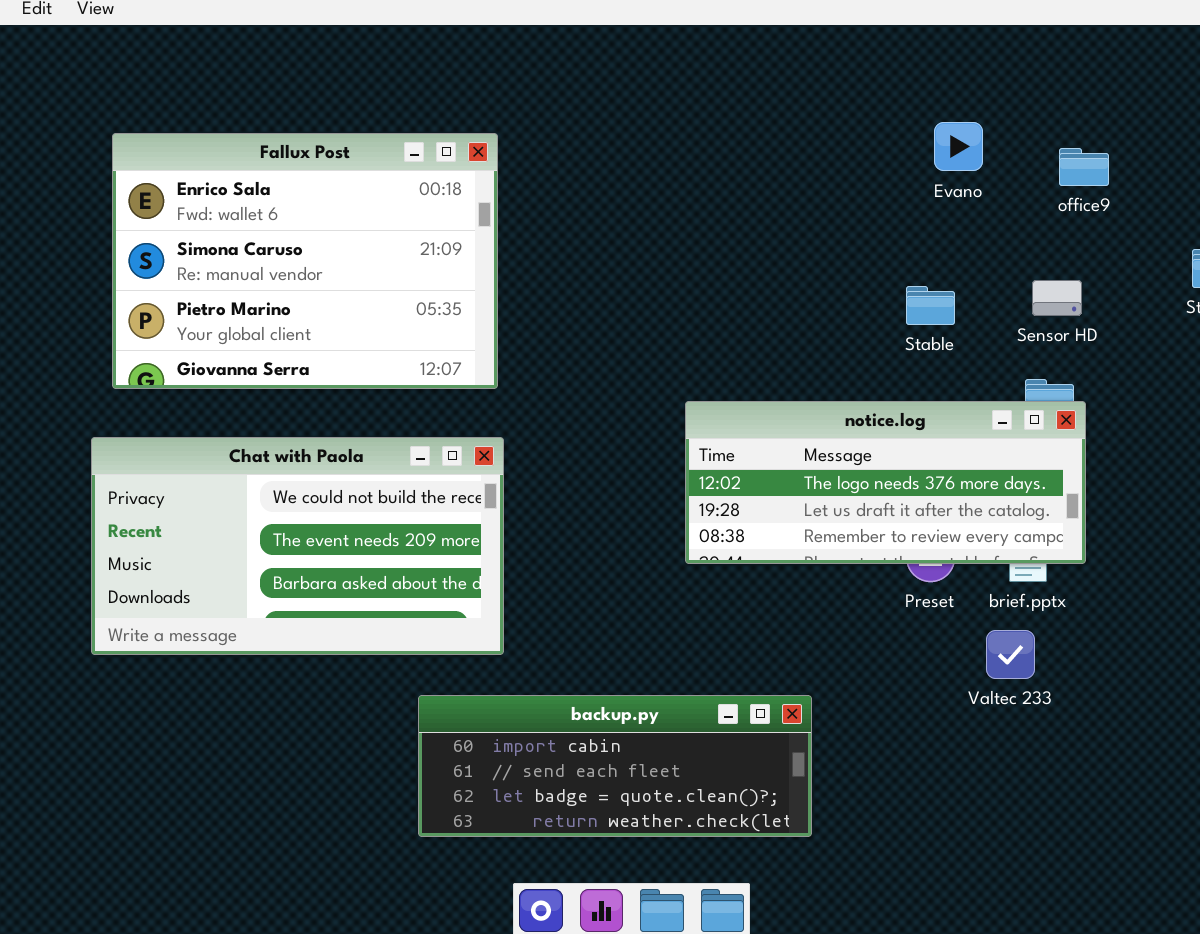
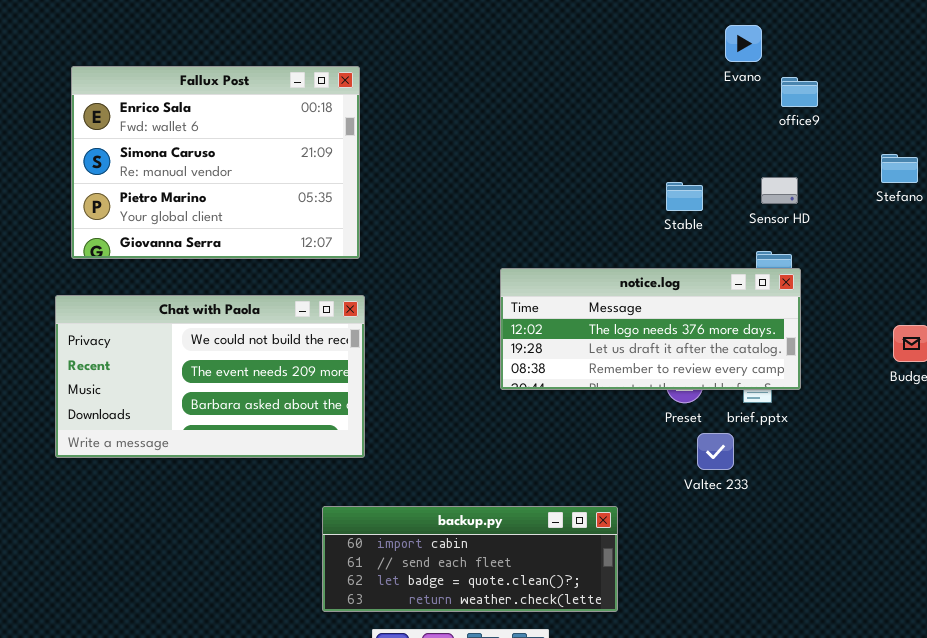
Evano: [934,122,983,171] -> [725,25,762,62], moved
Valtec 233: [986,630,1035,679] -> [697,433,734,470], moved
backup.py: [418,695,812,837] -> [322,506,618,612], moved

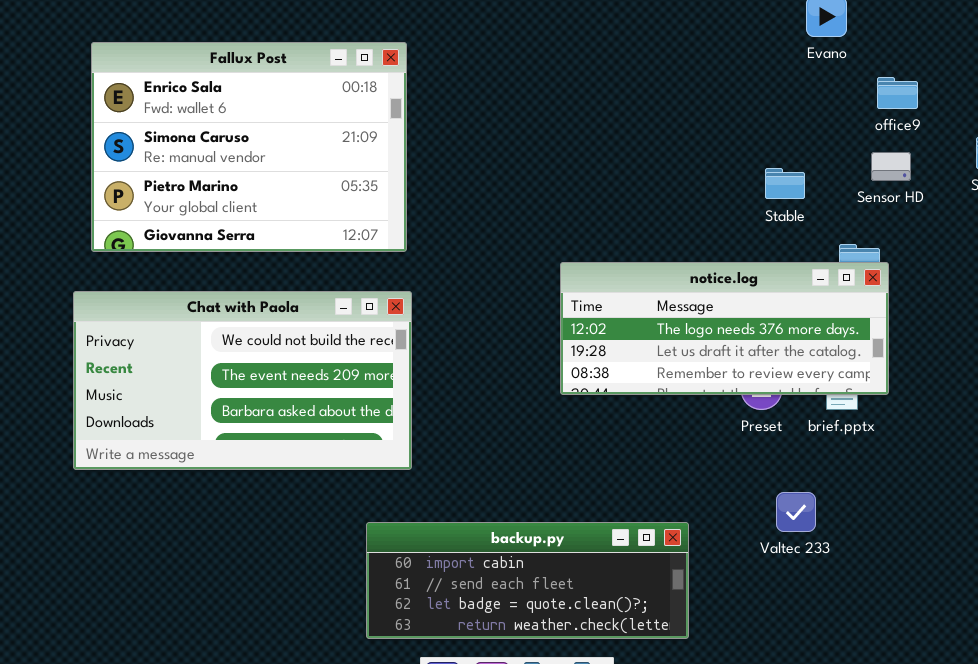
office9: [781,77,818,107] -> [877,77,918,109], moved
Sensor HD: [761,177,798,204] -> [871,152,911,181], moved
Stable: [666,182,703,211] -> [765,168,805,199], moved
Valtec 233: [697,433,734,470] -> [776,492,816,532], moved

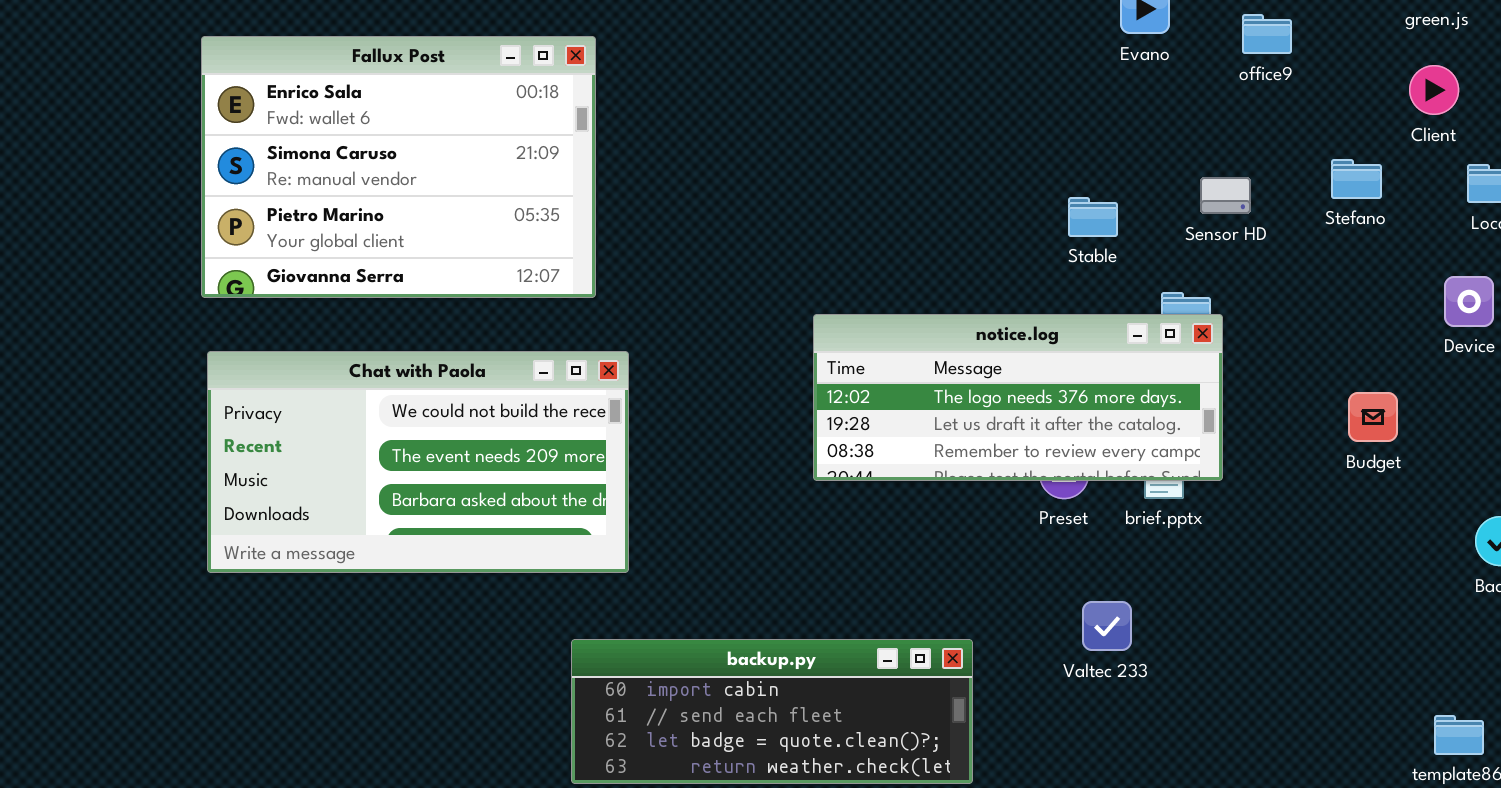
Fallux Post: [91,42,407,252] -> [201,36,596,298], moved
office9: [877,77,918,109] -> [1242,14,1292,54], moved

